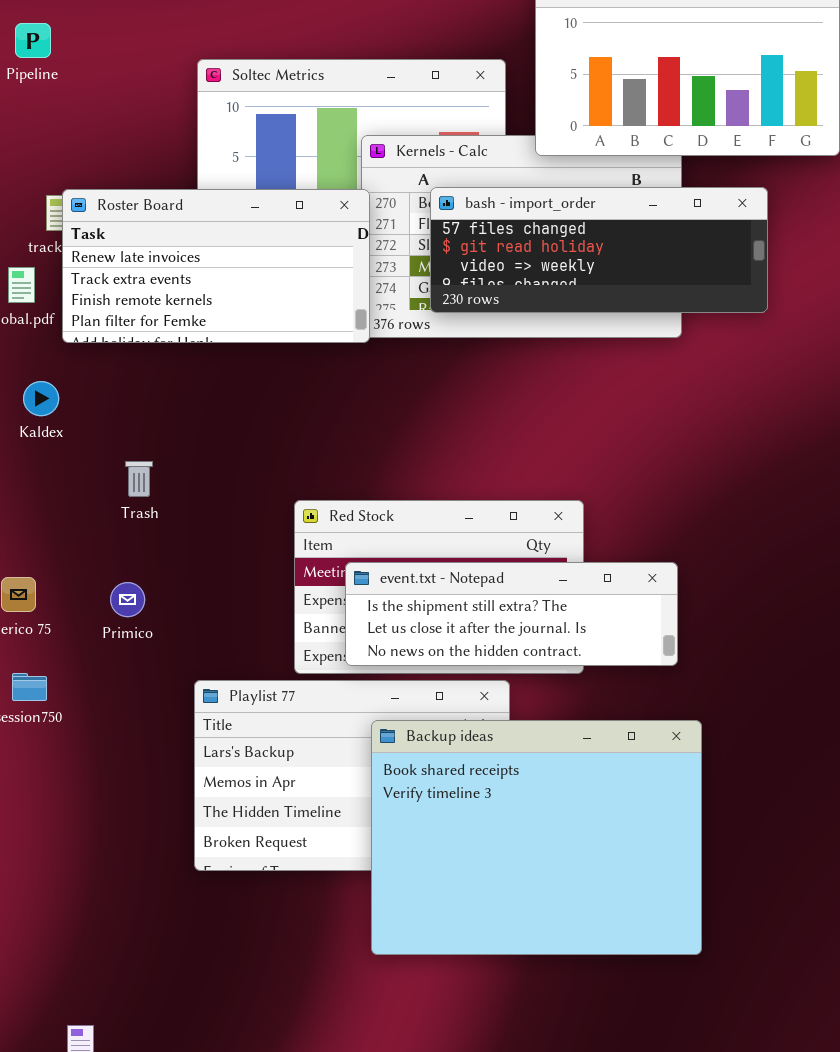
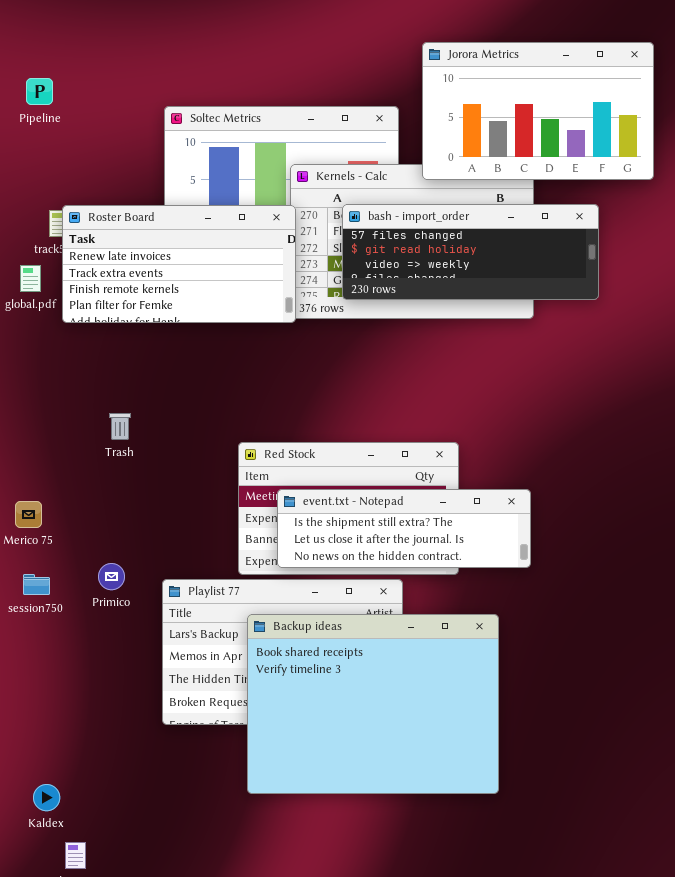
Kaldex: [23,381,59,416] -> [33,784,60,811], moved
Primico: [110,582,145,617] -> [98,563,125,590], moved
Backup ideas: [371,720,702,955] -> [247,614,499,794], moved

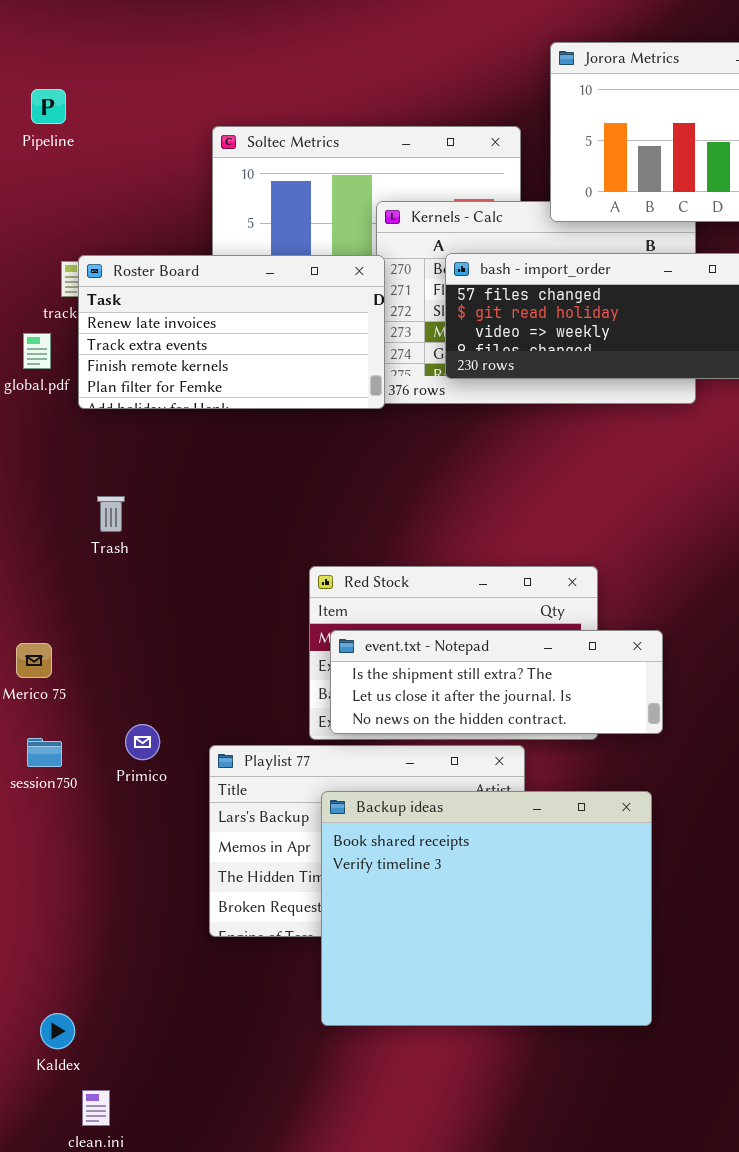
Trash: [109,413,131,440] -> [97,496,125,532], moved
event.txt - Notepad: [277,489,531,568] -> [330,630,663,734], moved

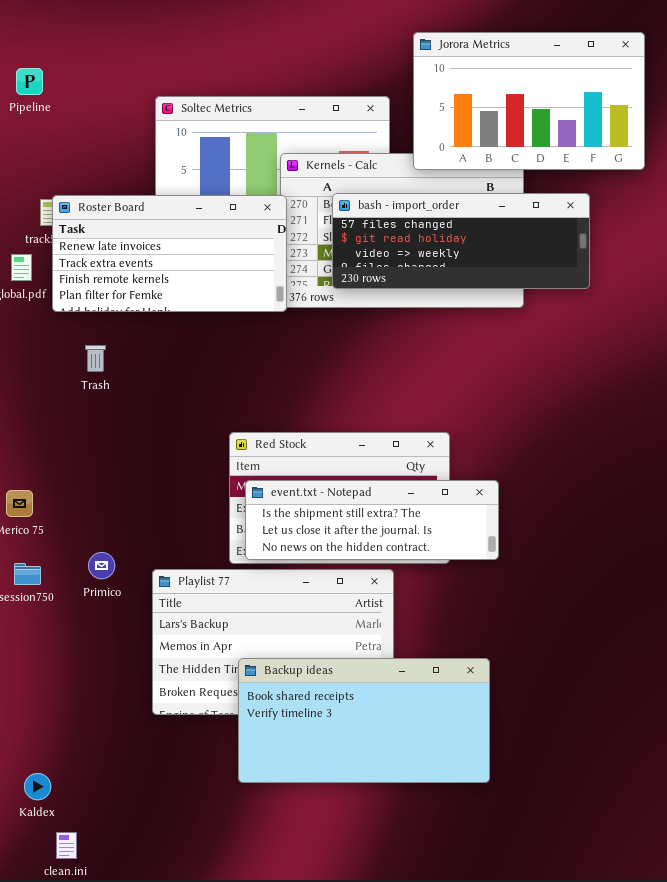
Trash: [97,496,125,532] -> [85,345,106,372], moved
Backup ideas: [321,791,652,1026] -> [238,658,490,783], resized

